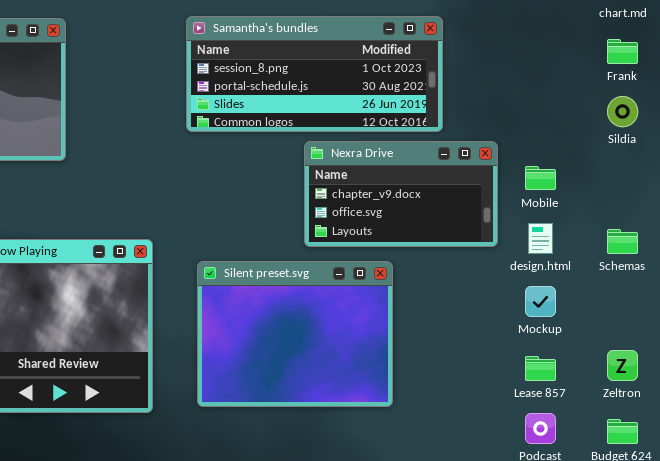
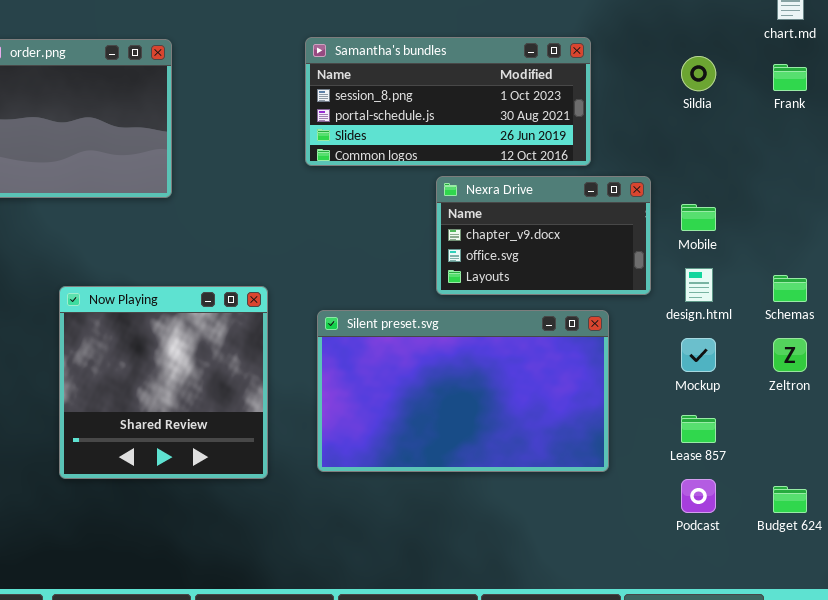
Sildia: [607,96,638,127] -> [681,56,716,91], moved
Silent preset.svg: [197,261,393,407] -> [317,310,609,472], resized
Zeltron: [607,350,638,381] -> [773,338,807,372], moved

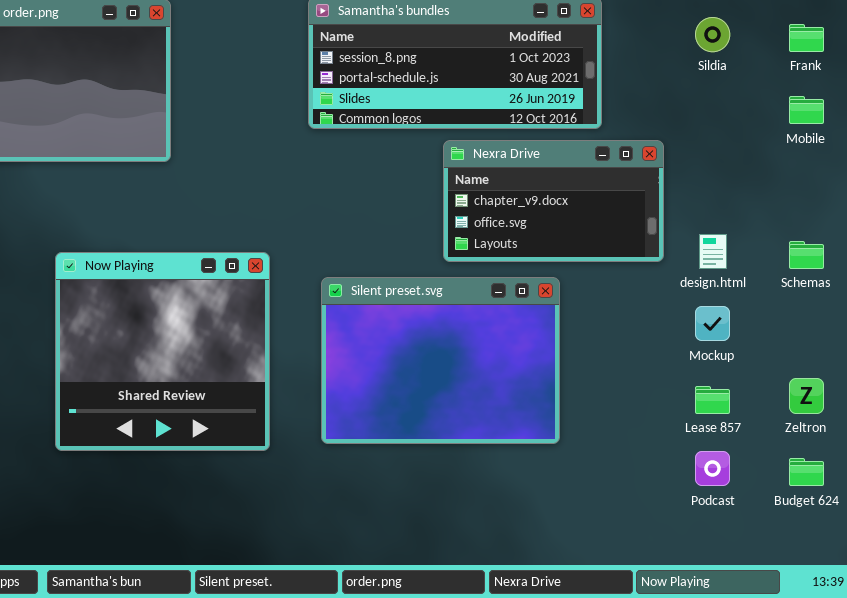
Mobile: [681,204,716,231] -> [789,96,824,124], moved
Silent preset.svg: [317,310,609,472] -> [321,277,560,444], resized
Zeltron: [773,338,807,372] -> [789,378,824,414], moved

